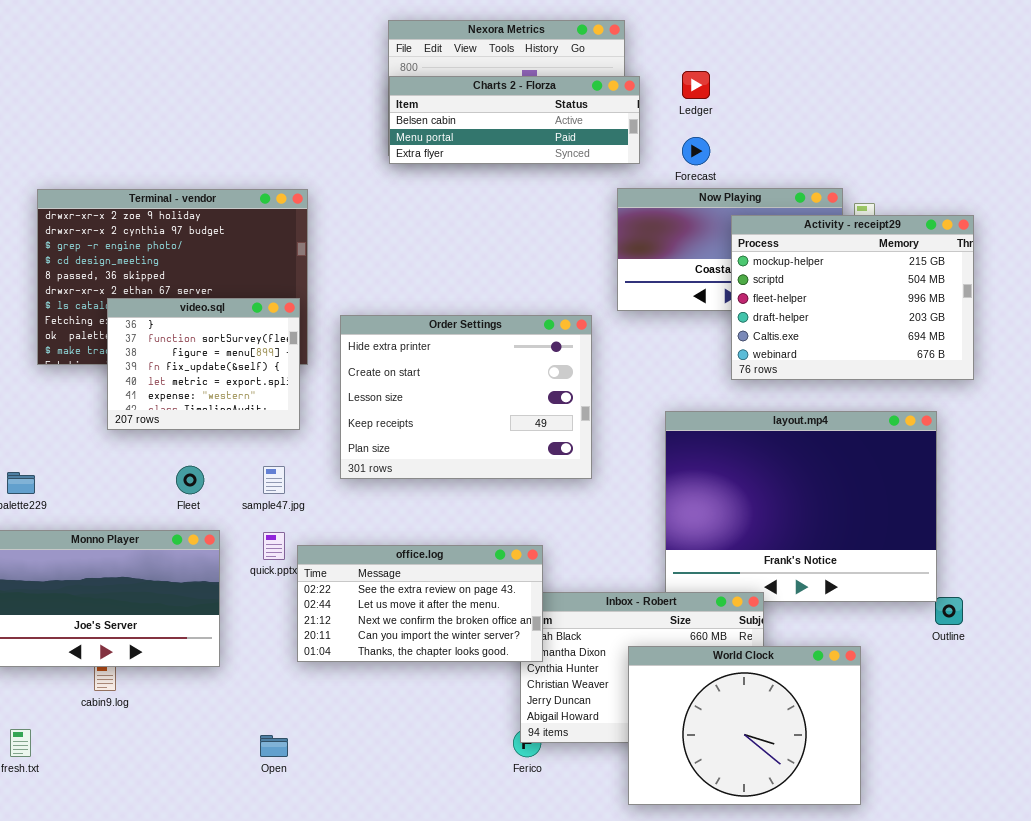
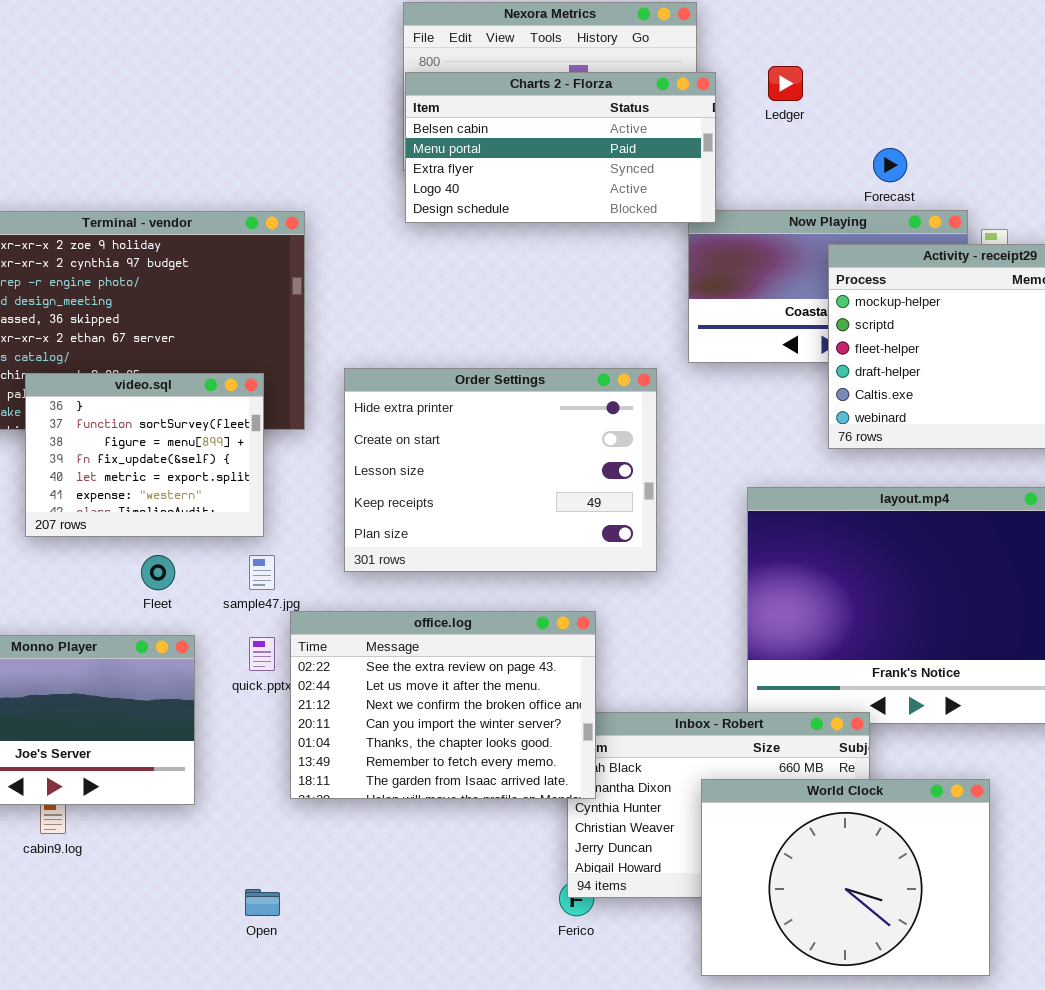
Charts 2 - Florza: [389,76,640,164] -> [405,72,716,223], resized
Forecast: [682,137,710,165] -> [873,148,907,182], moved
video.sql: [107,298,300,430] -> [25,373,264,537], moved
office.log: [297,545,543,662] -> [290,611,596,799], resized

